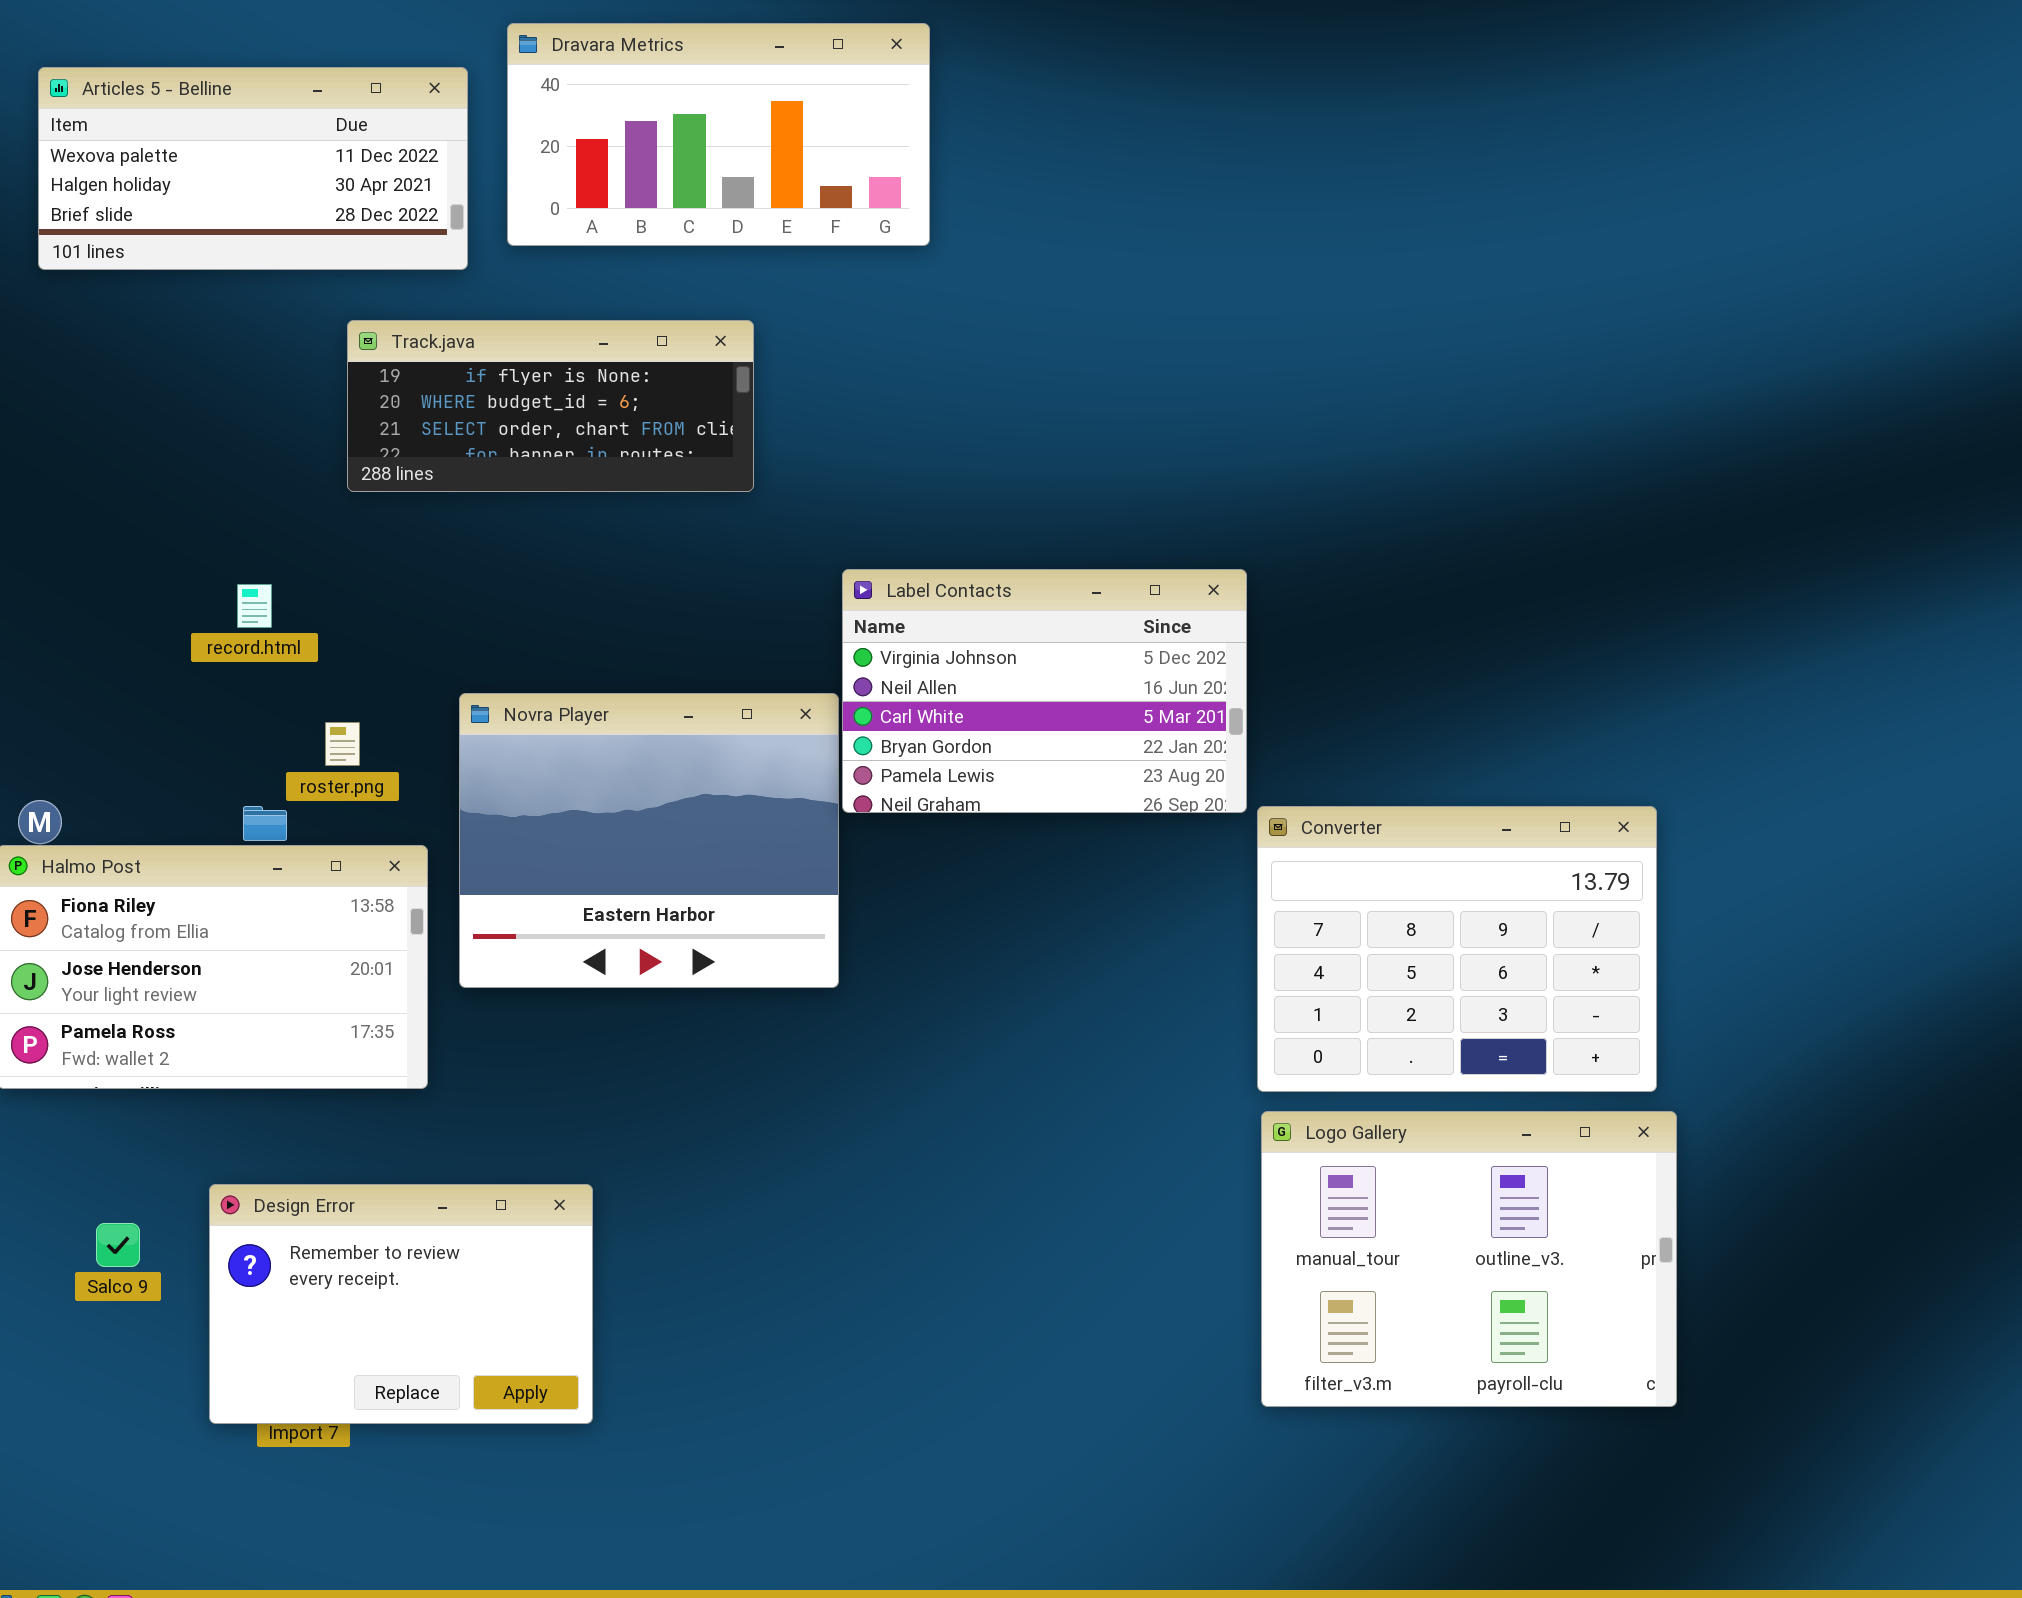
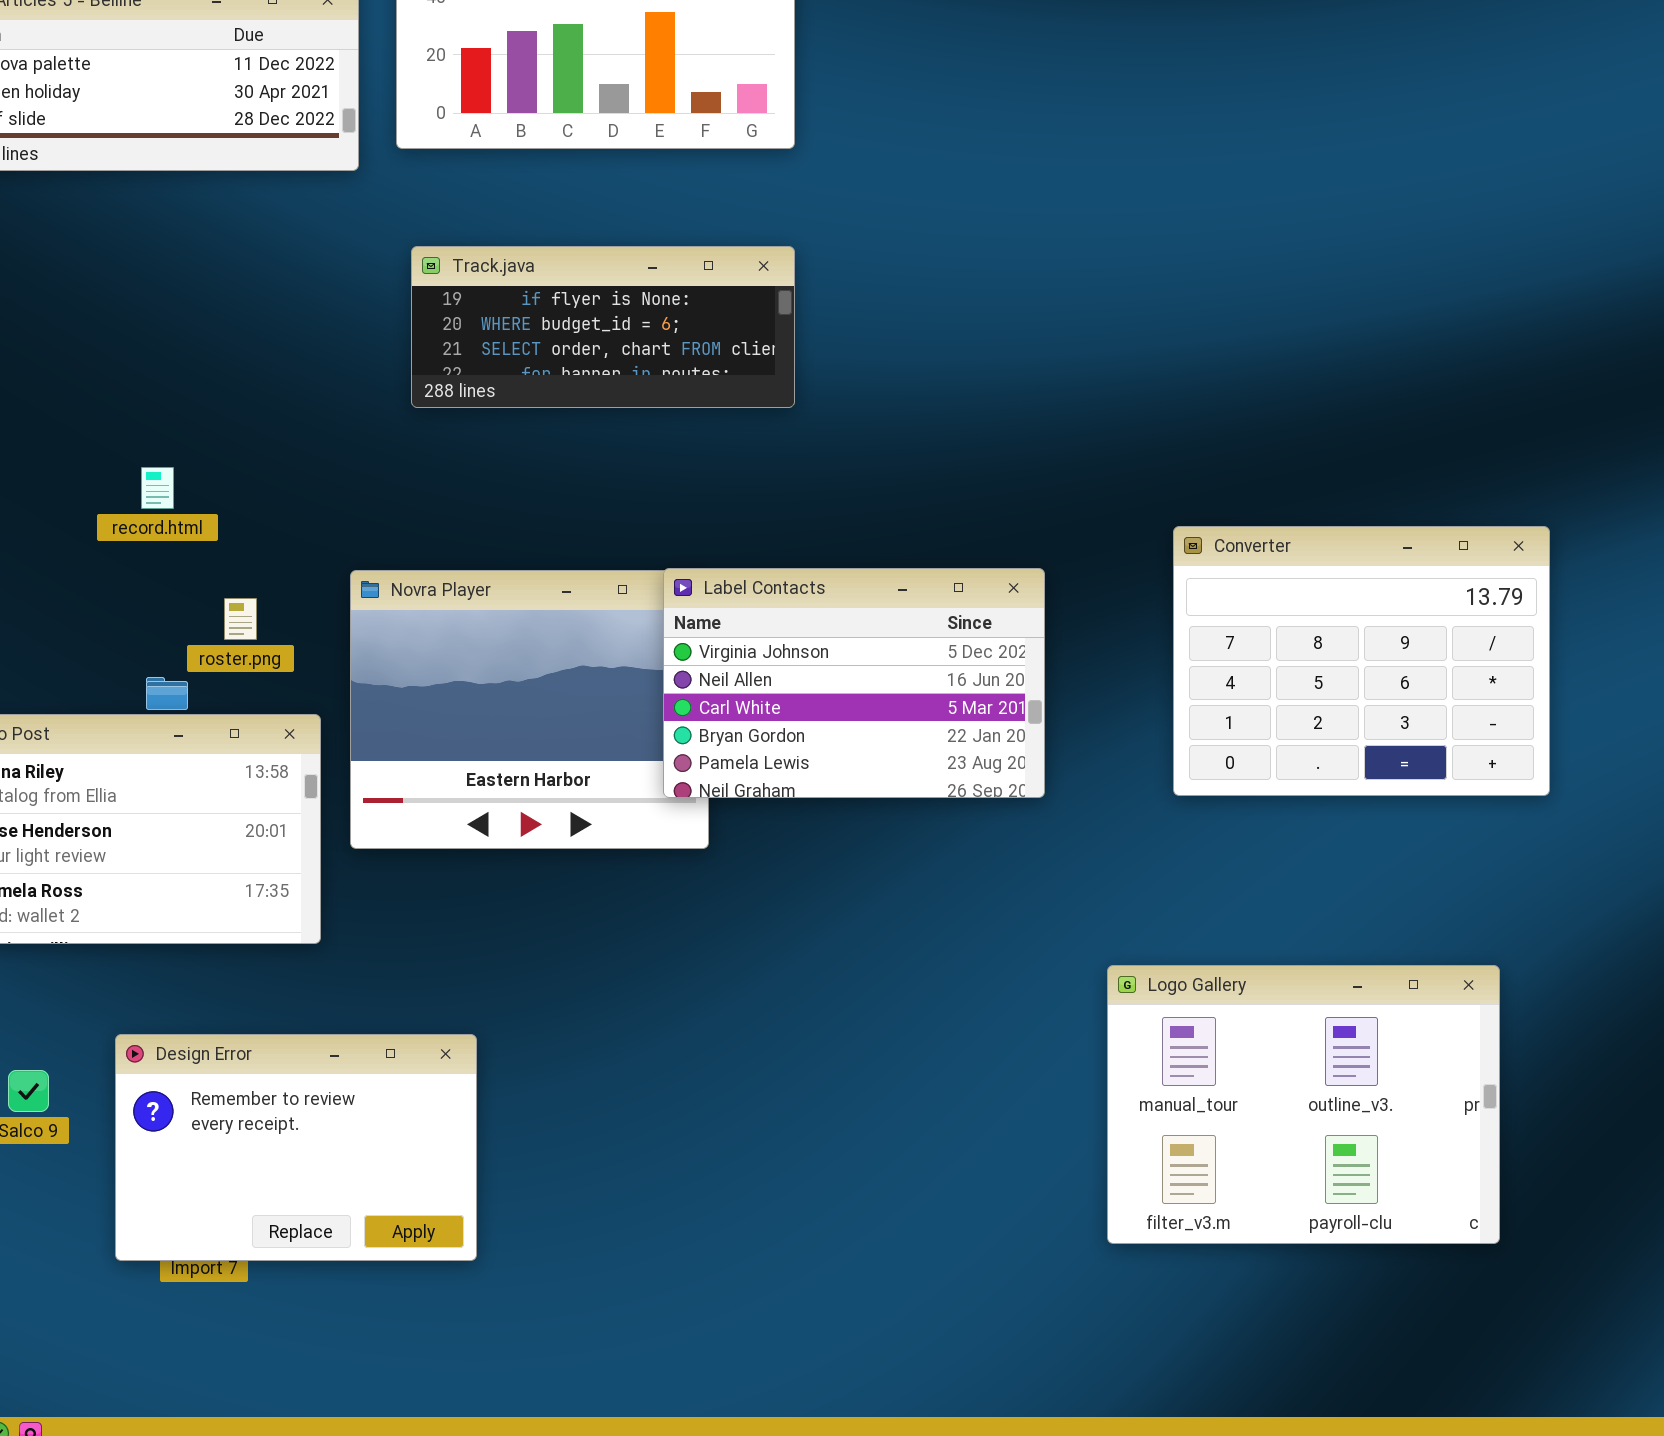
Track.java: [347,320,754,492] -> [411,246,795,408], moved
Label Contacts: [842,569,1247,813] -> [663,568,1045,798], moved
Converter: [1257,806,1657,1092] -> [1173,526,1550,796], moved

